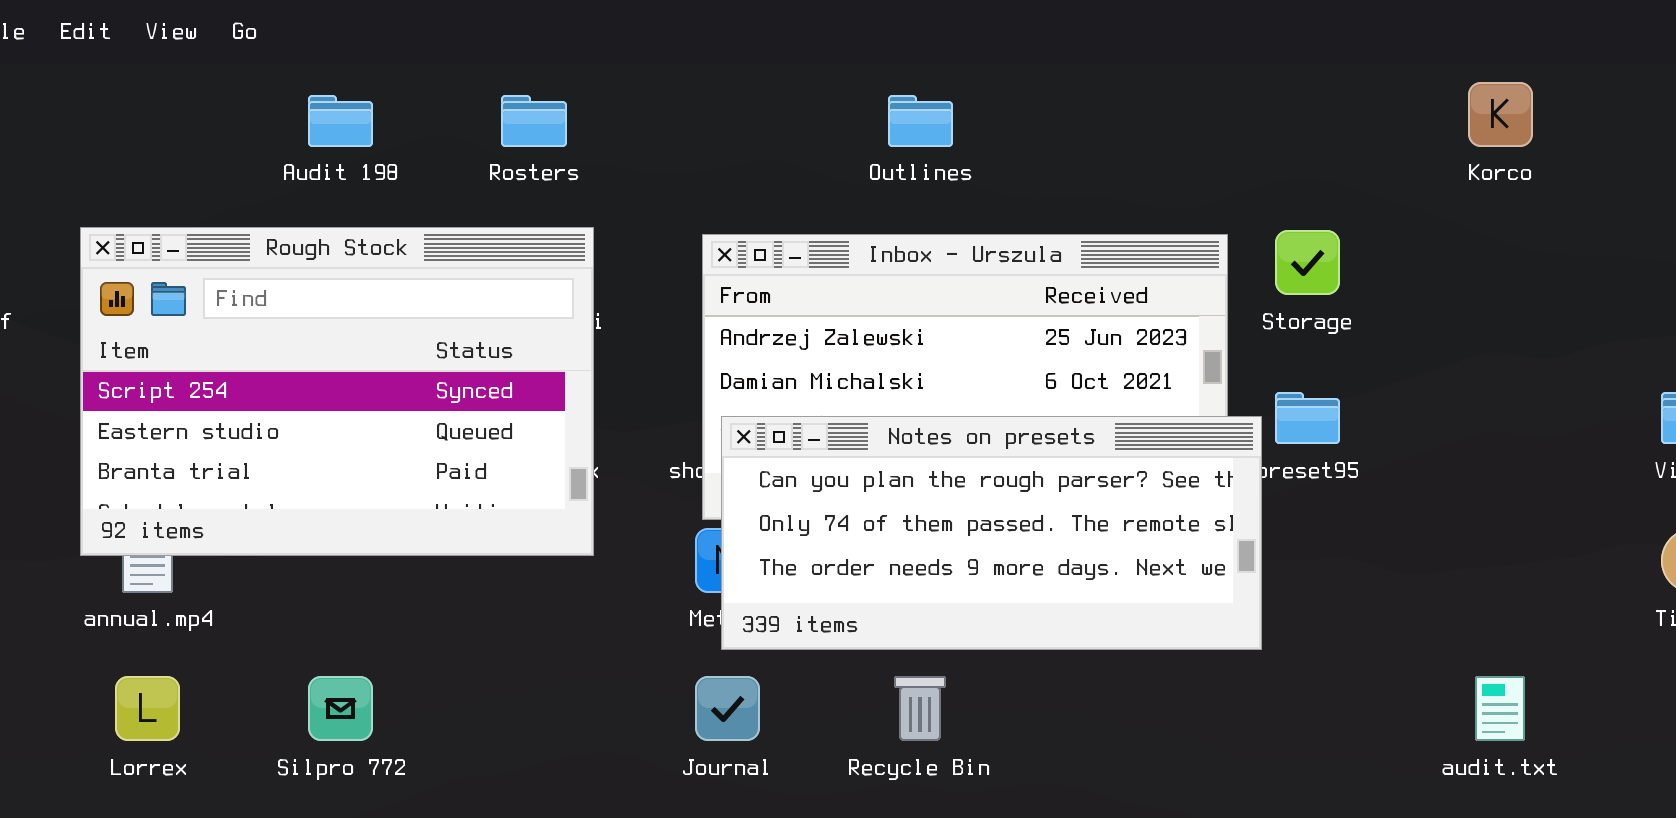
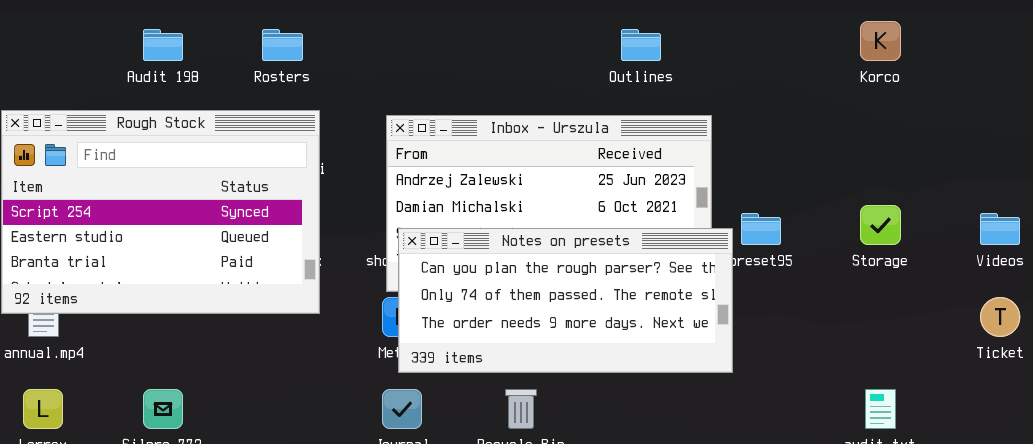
Outlines: [888,95,953,147] -> [621,29,661,61], moved
Storage: [1275,230,1340,295] -> [860,205,901,245], moved

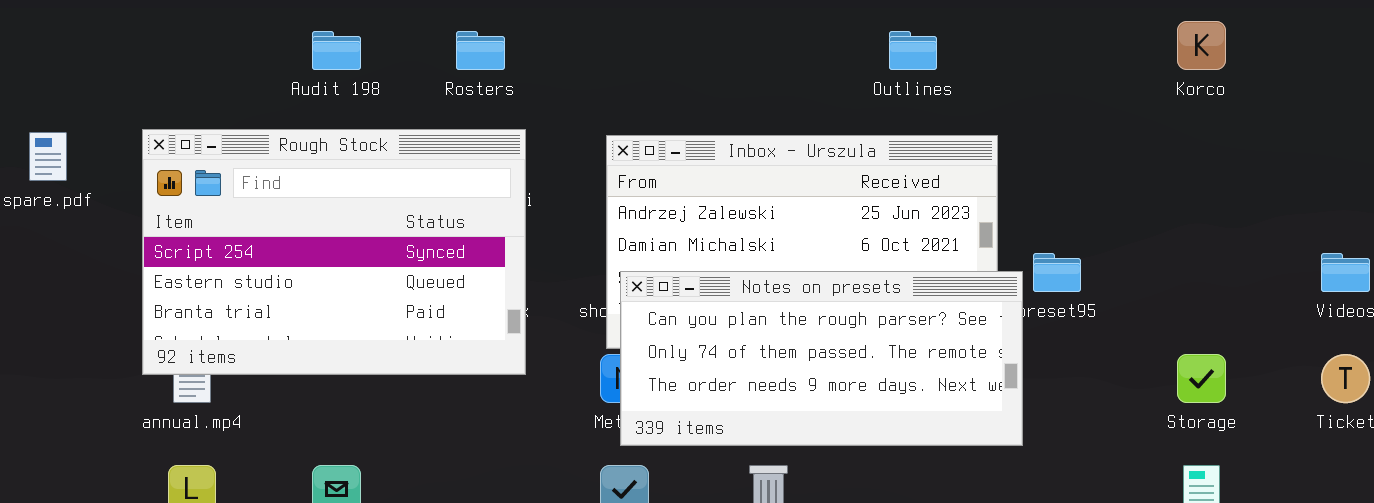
Storage: [860,205,901,245] -> [1177,354,1226,403], moved

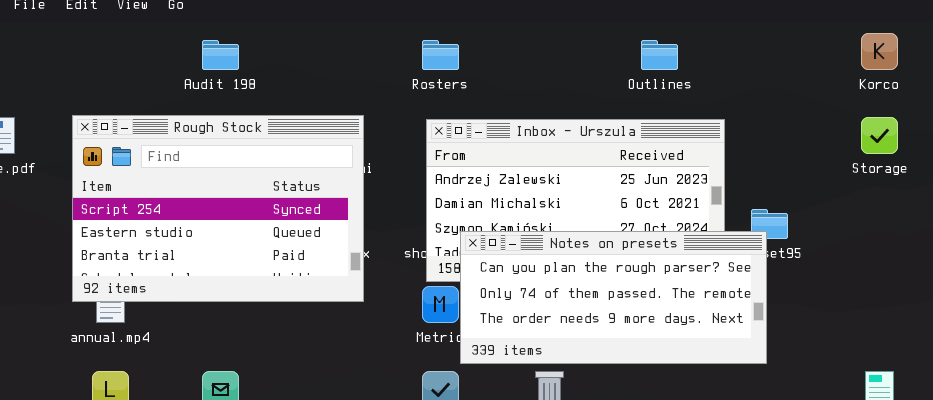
Rosters: [456,31,505,70] -> [422,40,459,70], moved
Notes on presets: [620,271,1023,446] -> [460,231,767,364], moved
Storage: [1177,354,1226,403] -> [861,117,898,154], moved

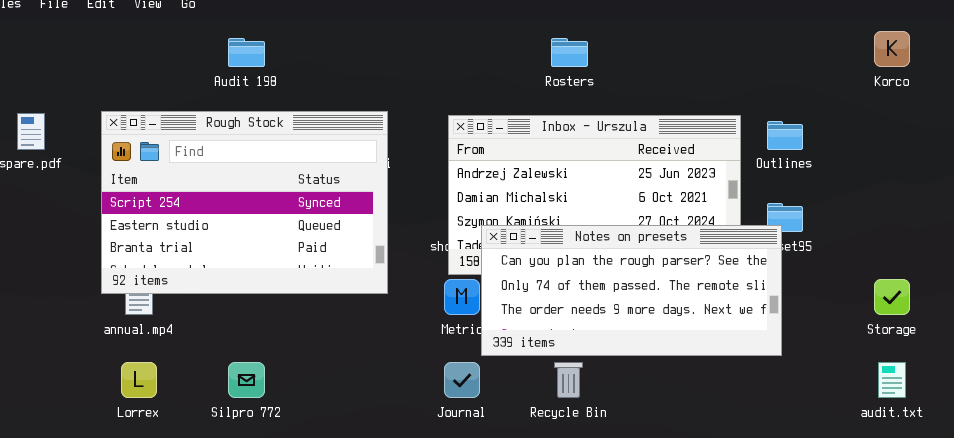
Rosters: [422,40,459,70] -> [551,38,588,67], moved
Outlines: [641,40,678,70] -> [767,121,803,150], moved
Storage: [861,117,898,154] -> [874,279,910,315], moved

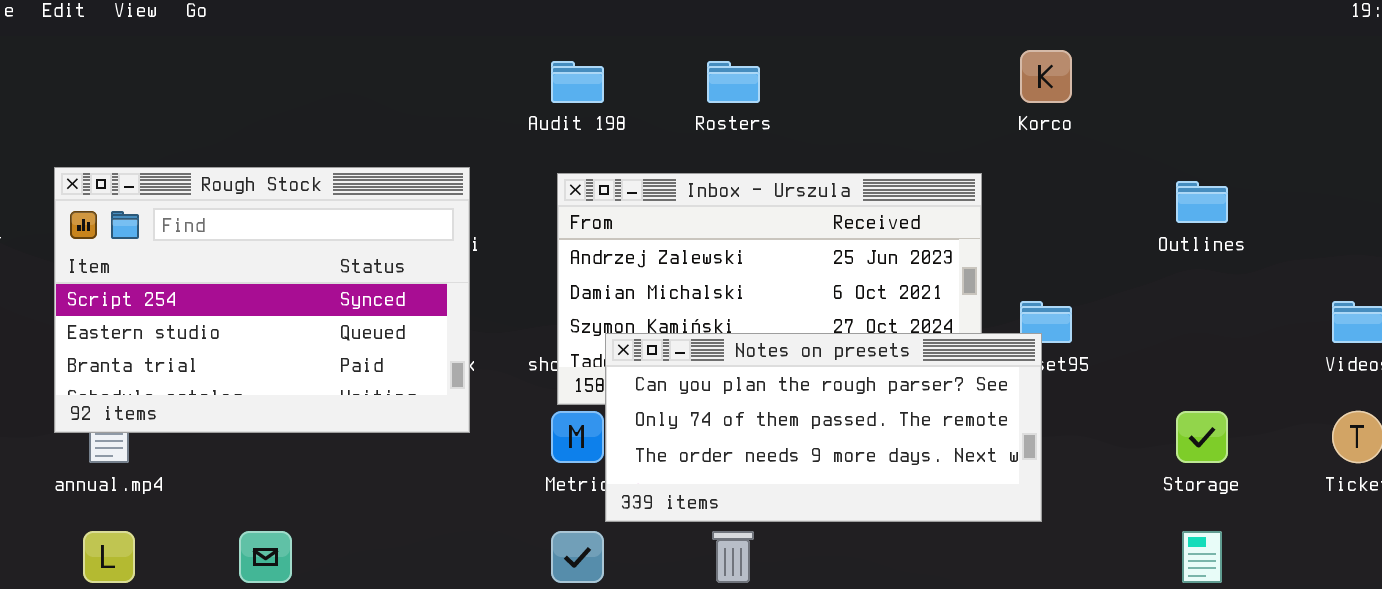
Korco: [874,31,910,67] -> [1020,50,1072,103], moved
Audit 198: [228,38,265,67] -> [551,61,604,103], moved
Outlines: [767,121,803,150] -> [1176,181,1228,223], moved

